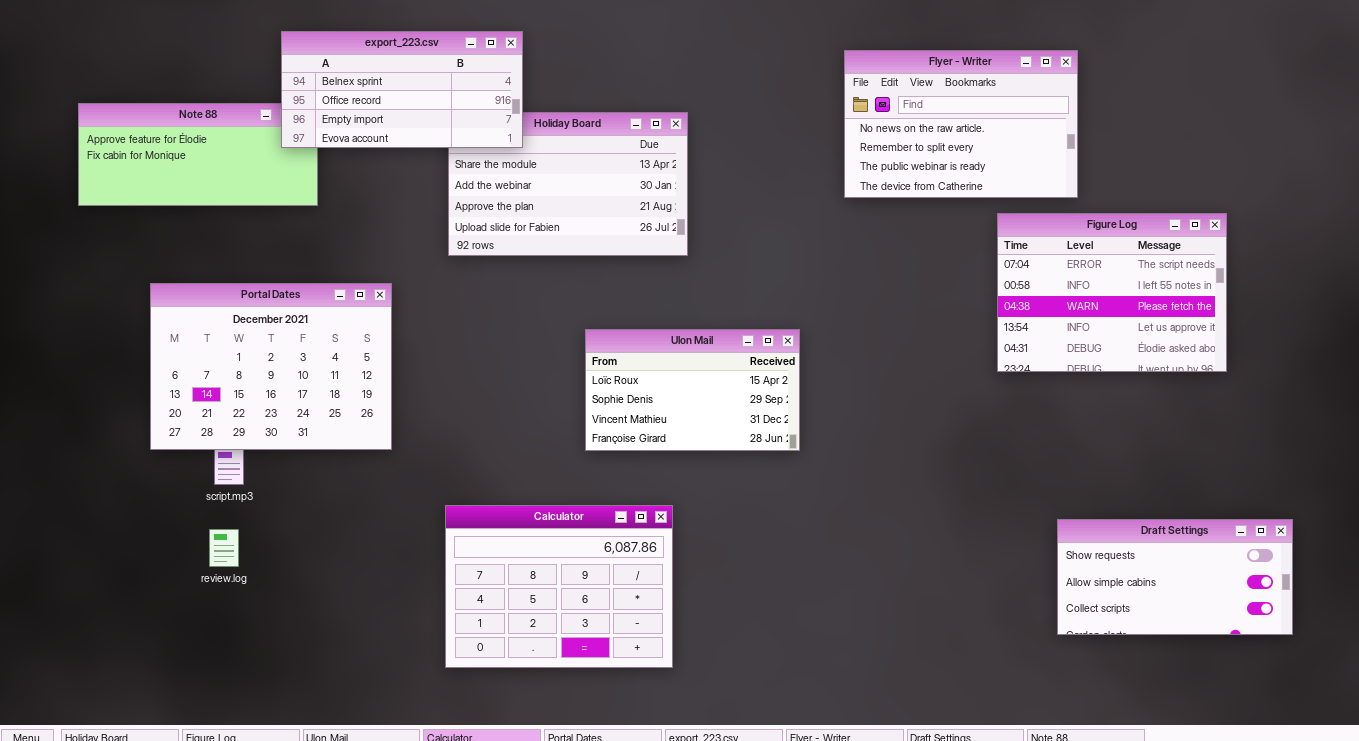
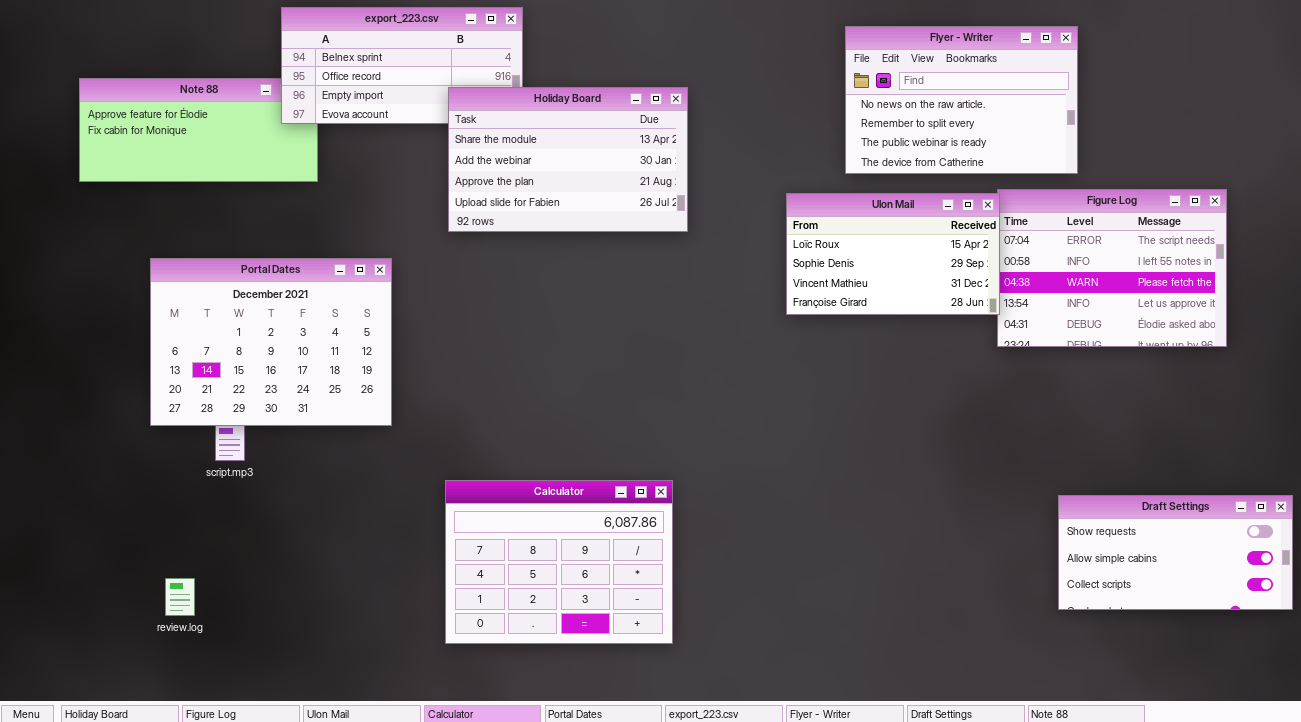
Holiday Board: [448,112,688,256] -> [448,87,688,232], raised
Ulon Mail: [585,329,800,451] -> [786,193,1000,315], moved
review.log: [209,529,239,567] -> [165,578,195,616], moved

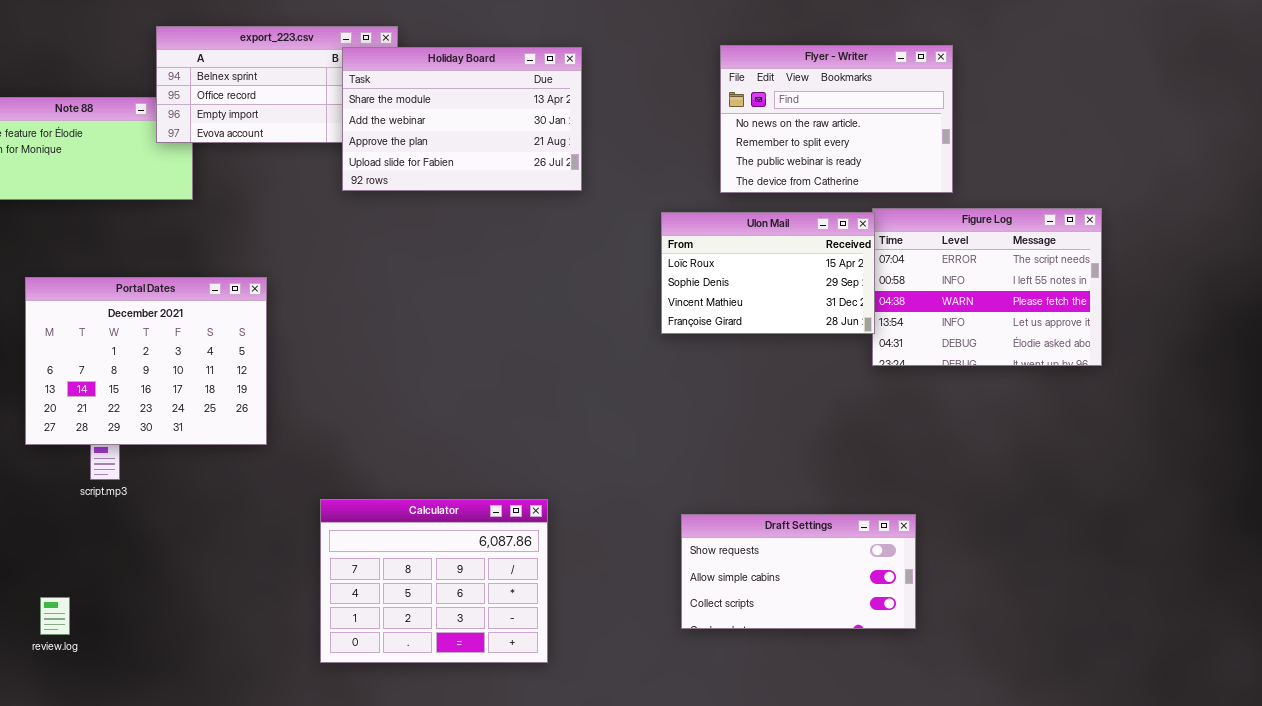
Holiday Board: [448,87,688,232] -> [342,47,582,191], moved
Draft Settings: [1058,495,1293,610] -> [681,514,916,629], moved

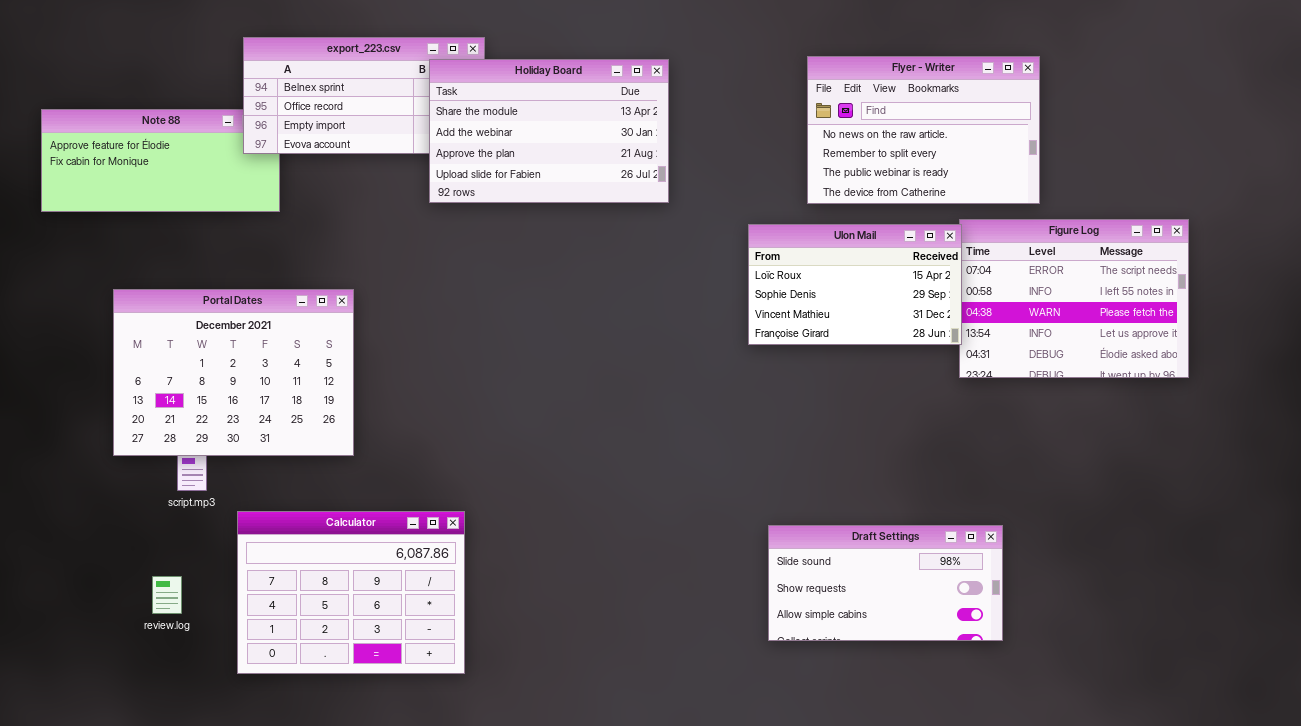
Calculator: [320,499,548,663] -> [237,511,465,674], moved
Draft Settings: [681,514,916,629] -> [768,525,1003,641], scrolled up 1 row
review.log: [40,597,70,635] -> [152,576,182,614], moved

